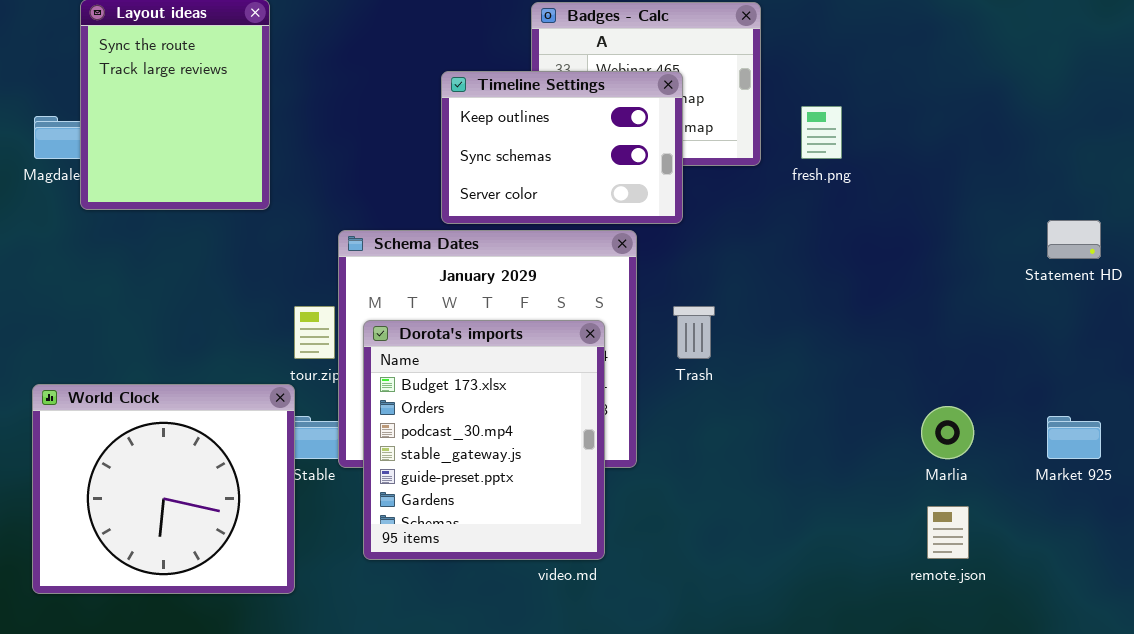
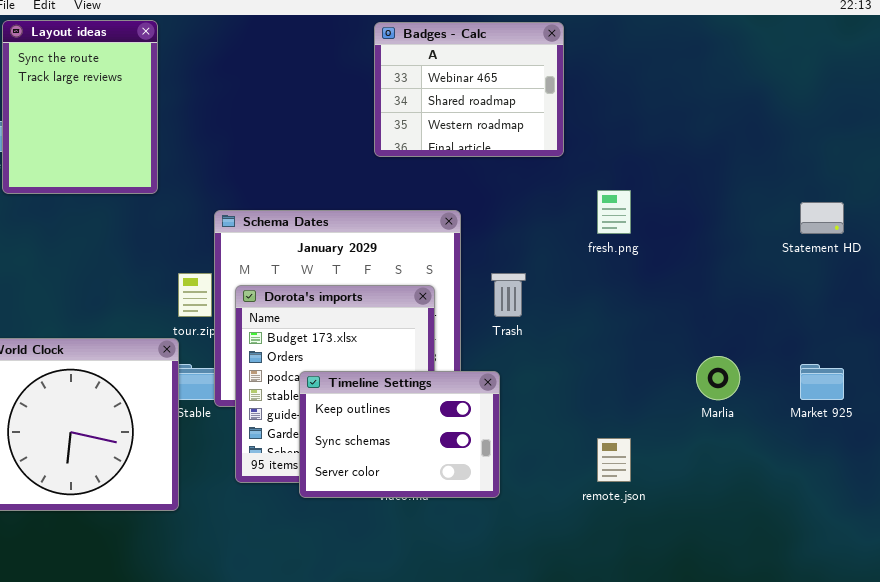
Timeline Settings: [441,71,683,224] -> [299,371,500,498], moved
fresh.png: [801,106,842,159] -> [597,190,631,234], moved
remote.json: [927,506,969,559] -> [597,438,631,482], moved

